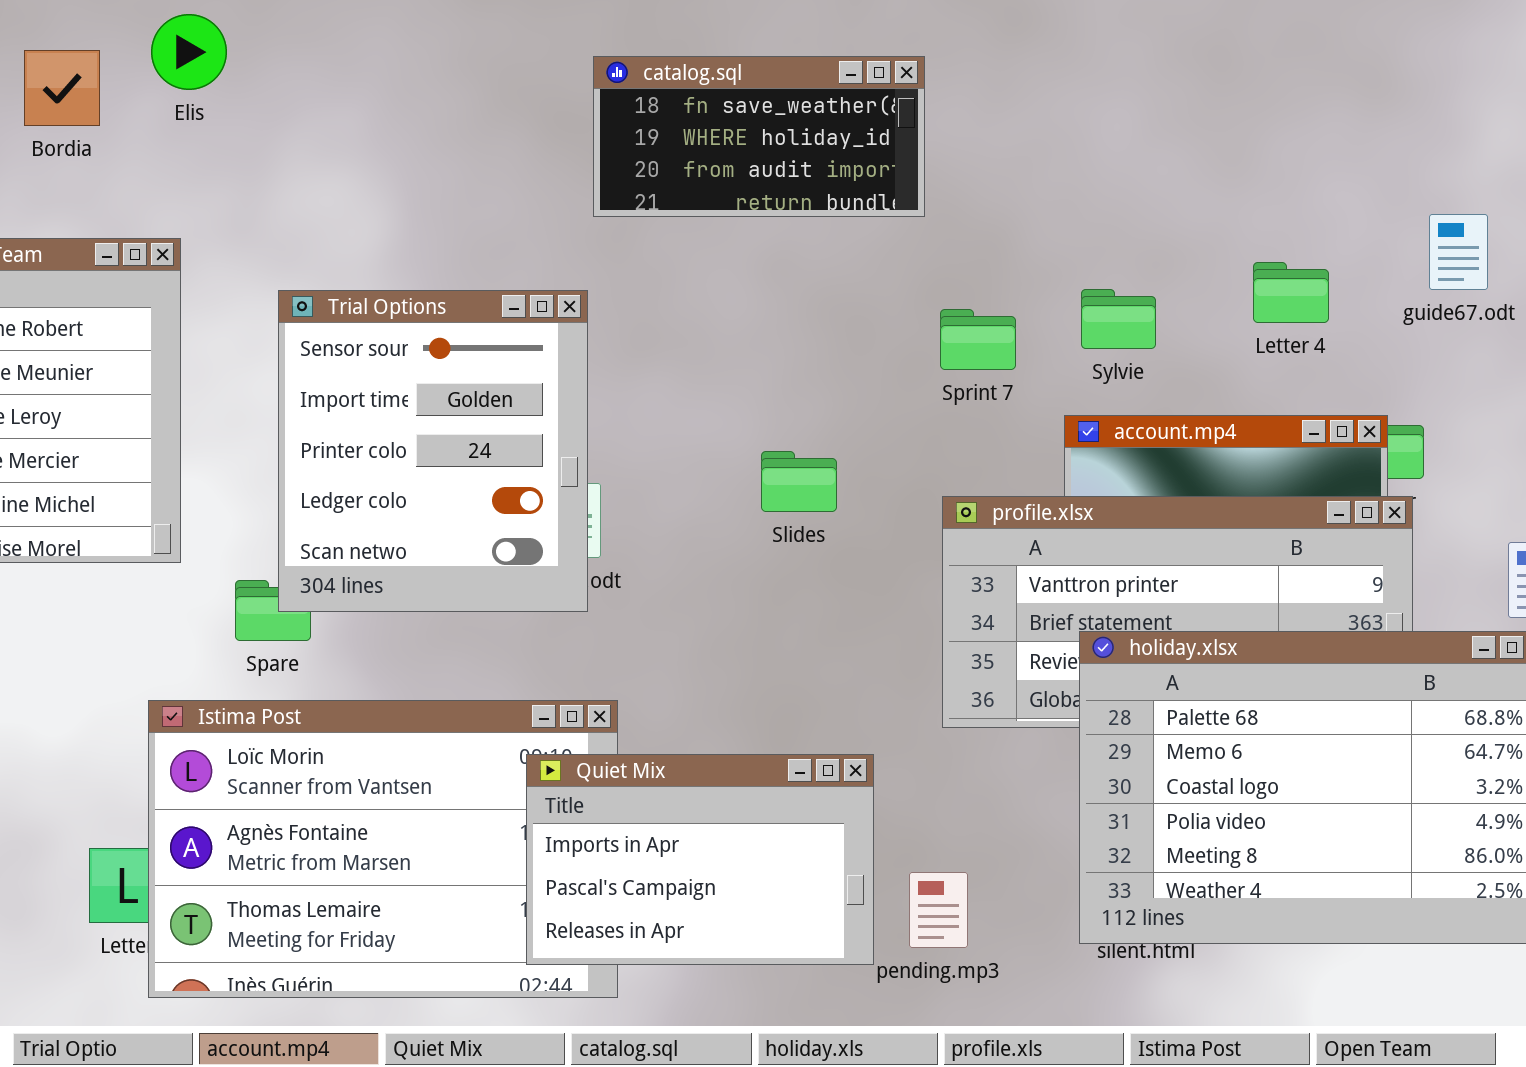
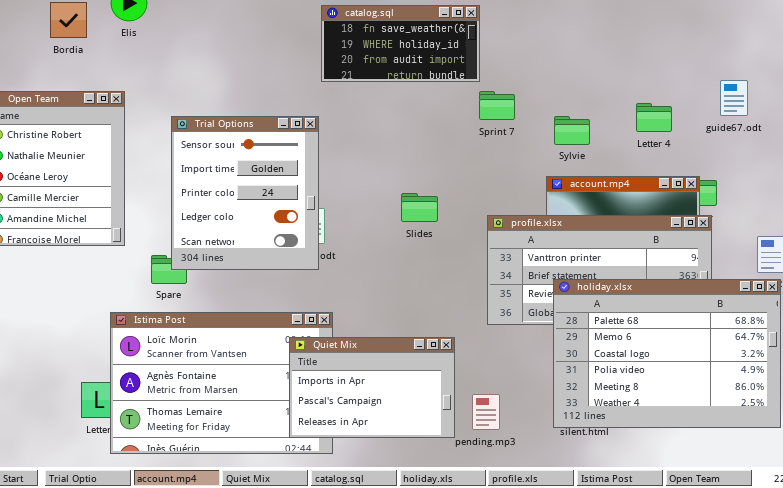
Sprint 7: [940,309,1016,370] -> [479,91,515,120], moved

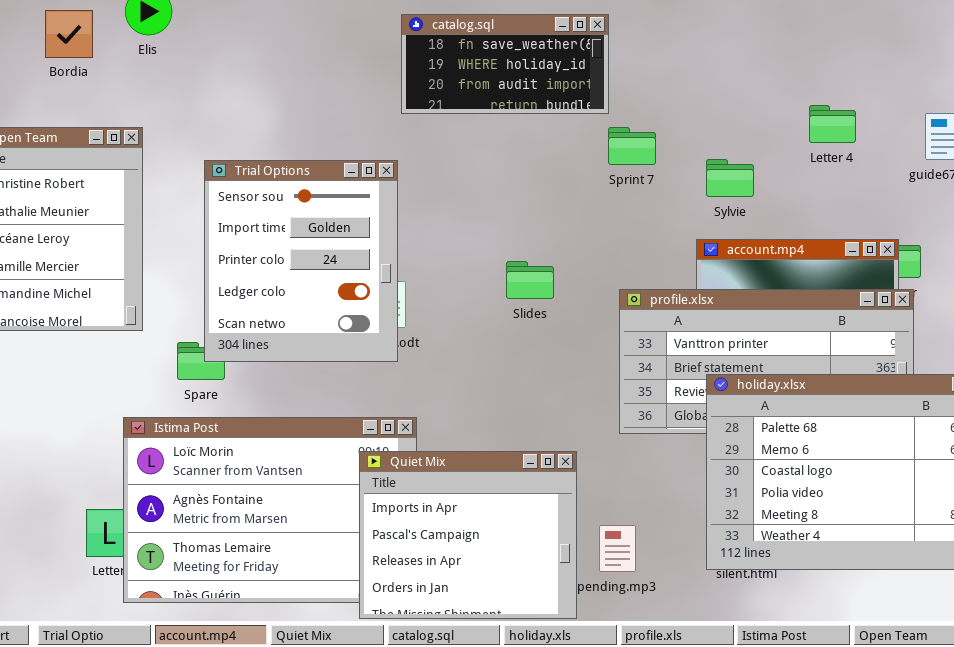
Letter 4: [636,103,672,132] -> [809,105,856,143], moved
Quiet Mix: [289,337,455,438] -> [359,451,577,619], resized

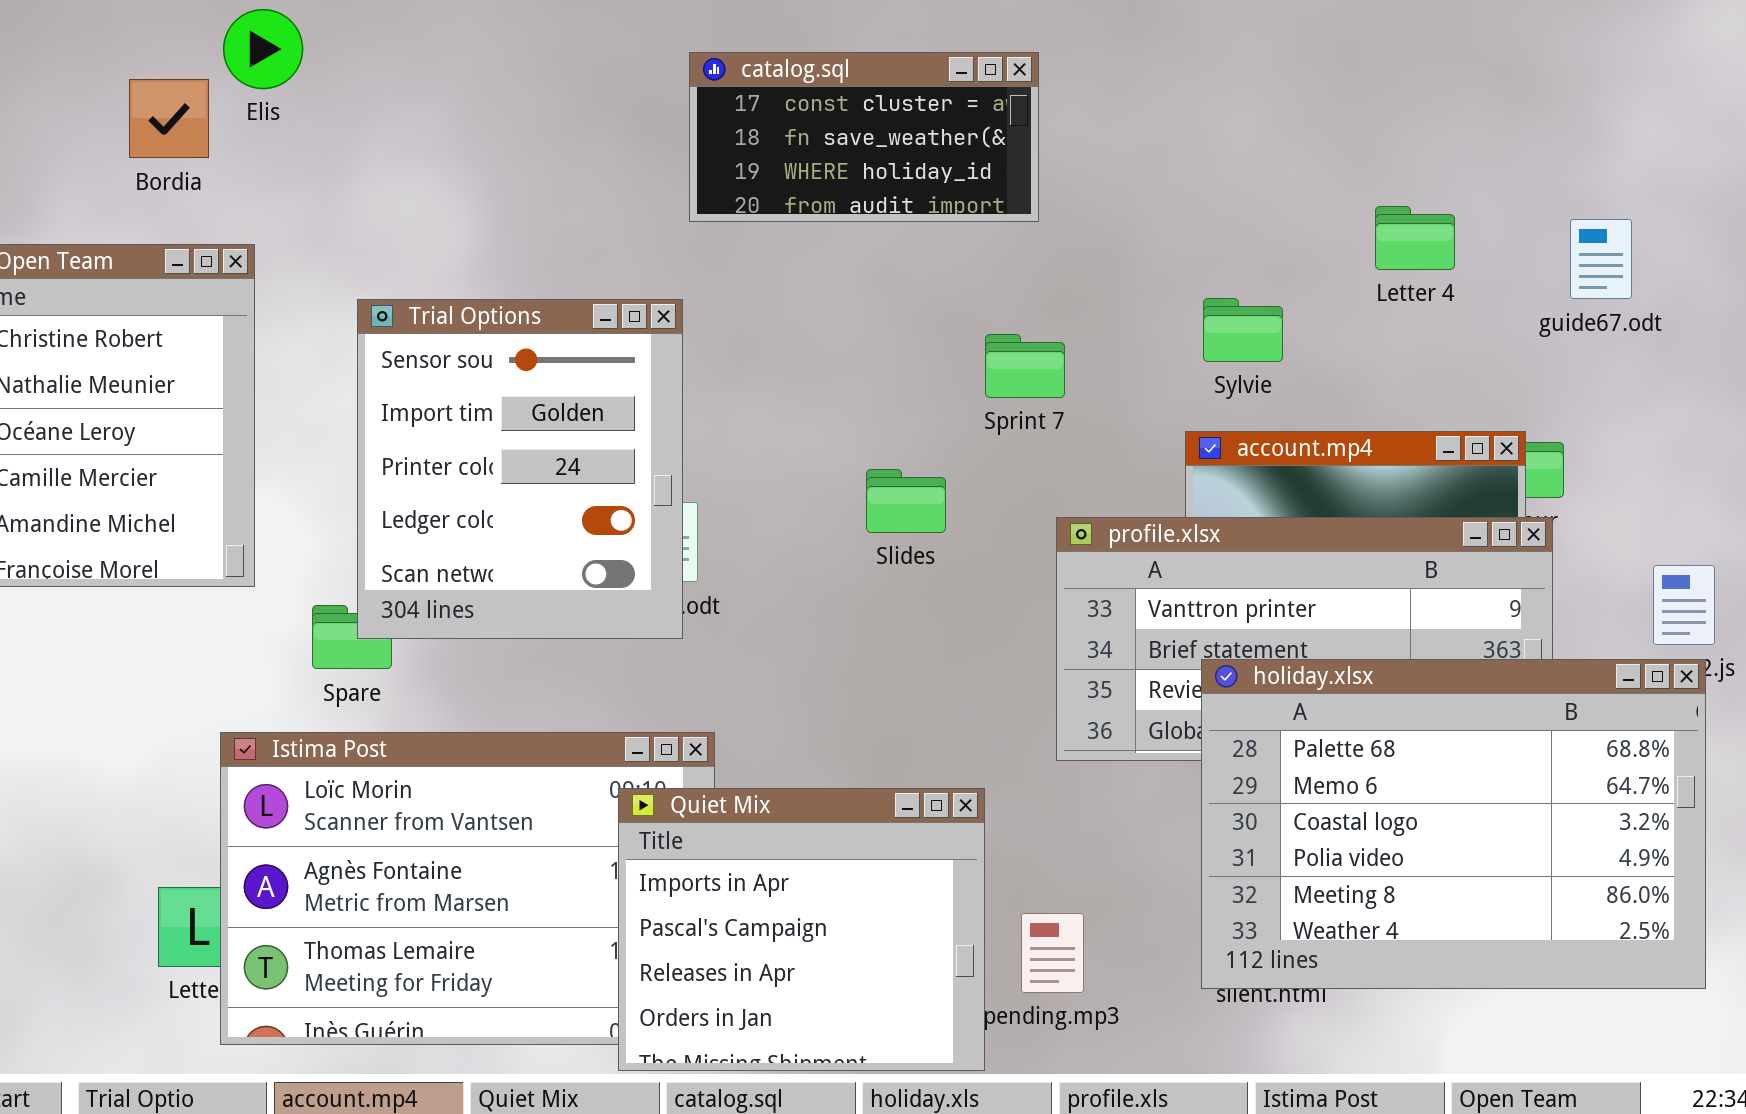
Bordia: [45,10,93,58] -> [129,79,209,158], moved
catalog.sql: [401,14,609,114] -> [689,52,1039,222], scrolled up 1 row
Sprint 7: [608,127,656,165] -> [985,334,1065,398], moved

